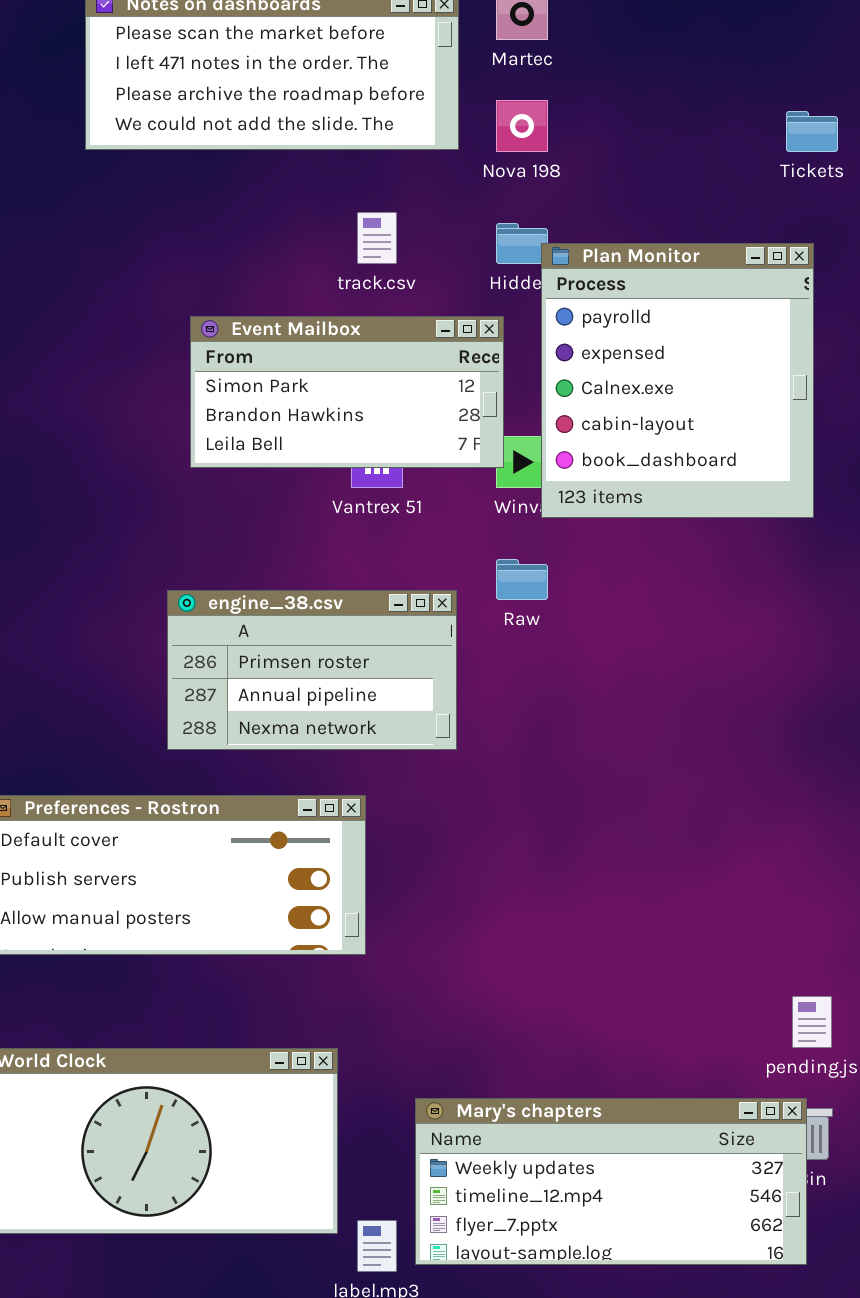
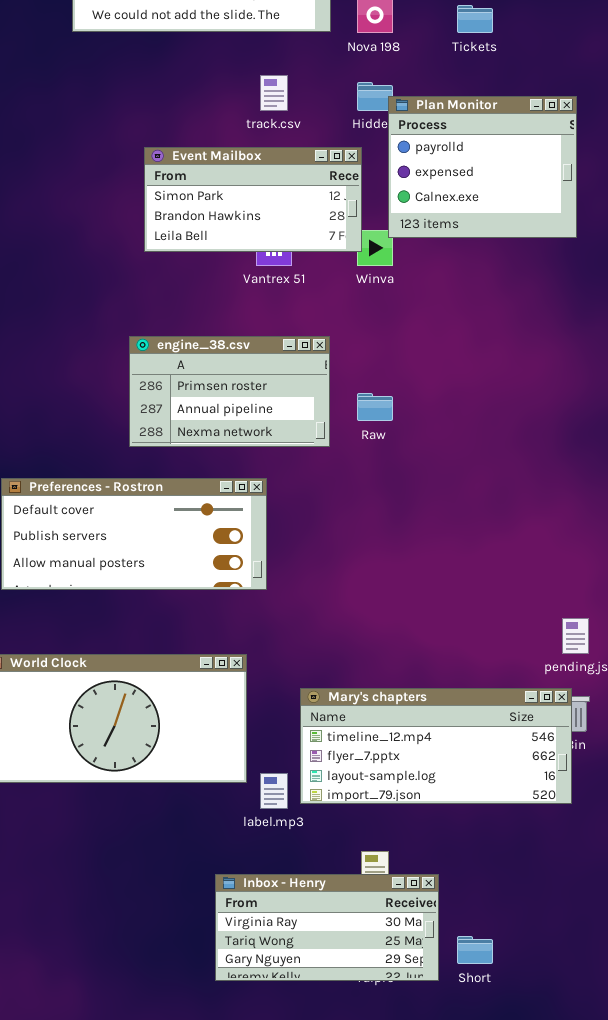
Tickets: [786,111,838,152] -> [457,5,493,33], moved
Plan Monitor: [541,243,814,518] -> [388,96,577,238], resized
Raw: [496,559,548,600] -> [357,393,393,421], moved
Mary's chapters: [415,1098,807,1265] -> [300,688,572,804], scrolled down 1 row

